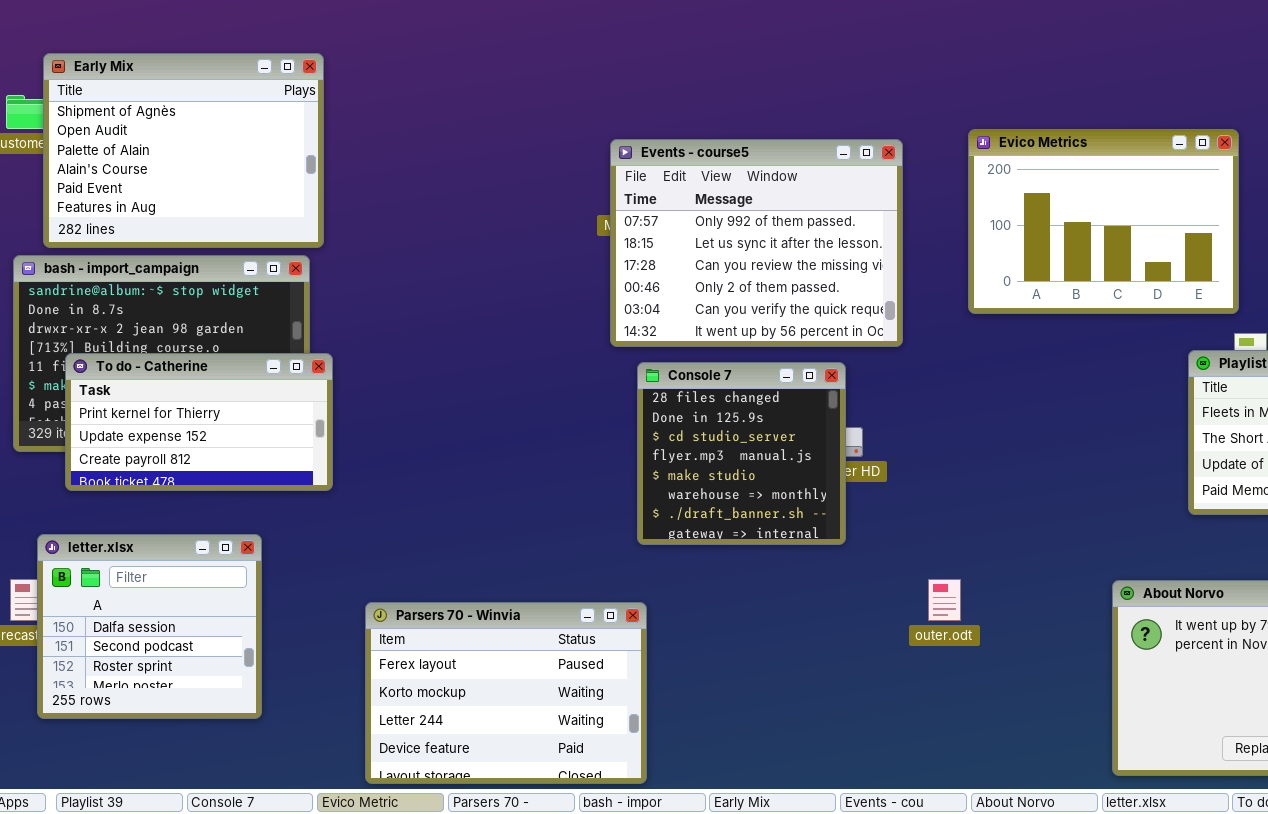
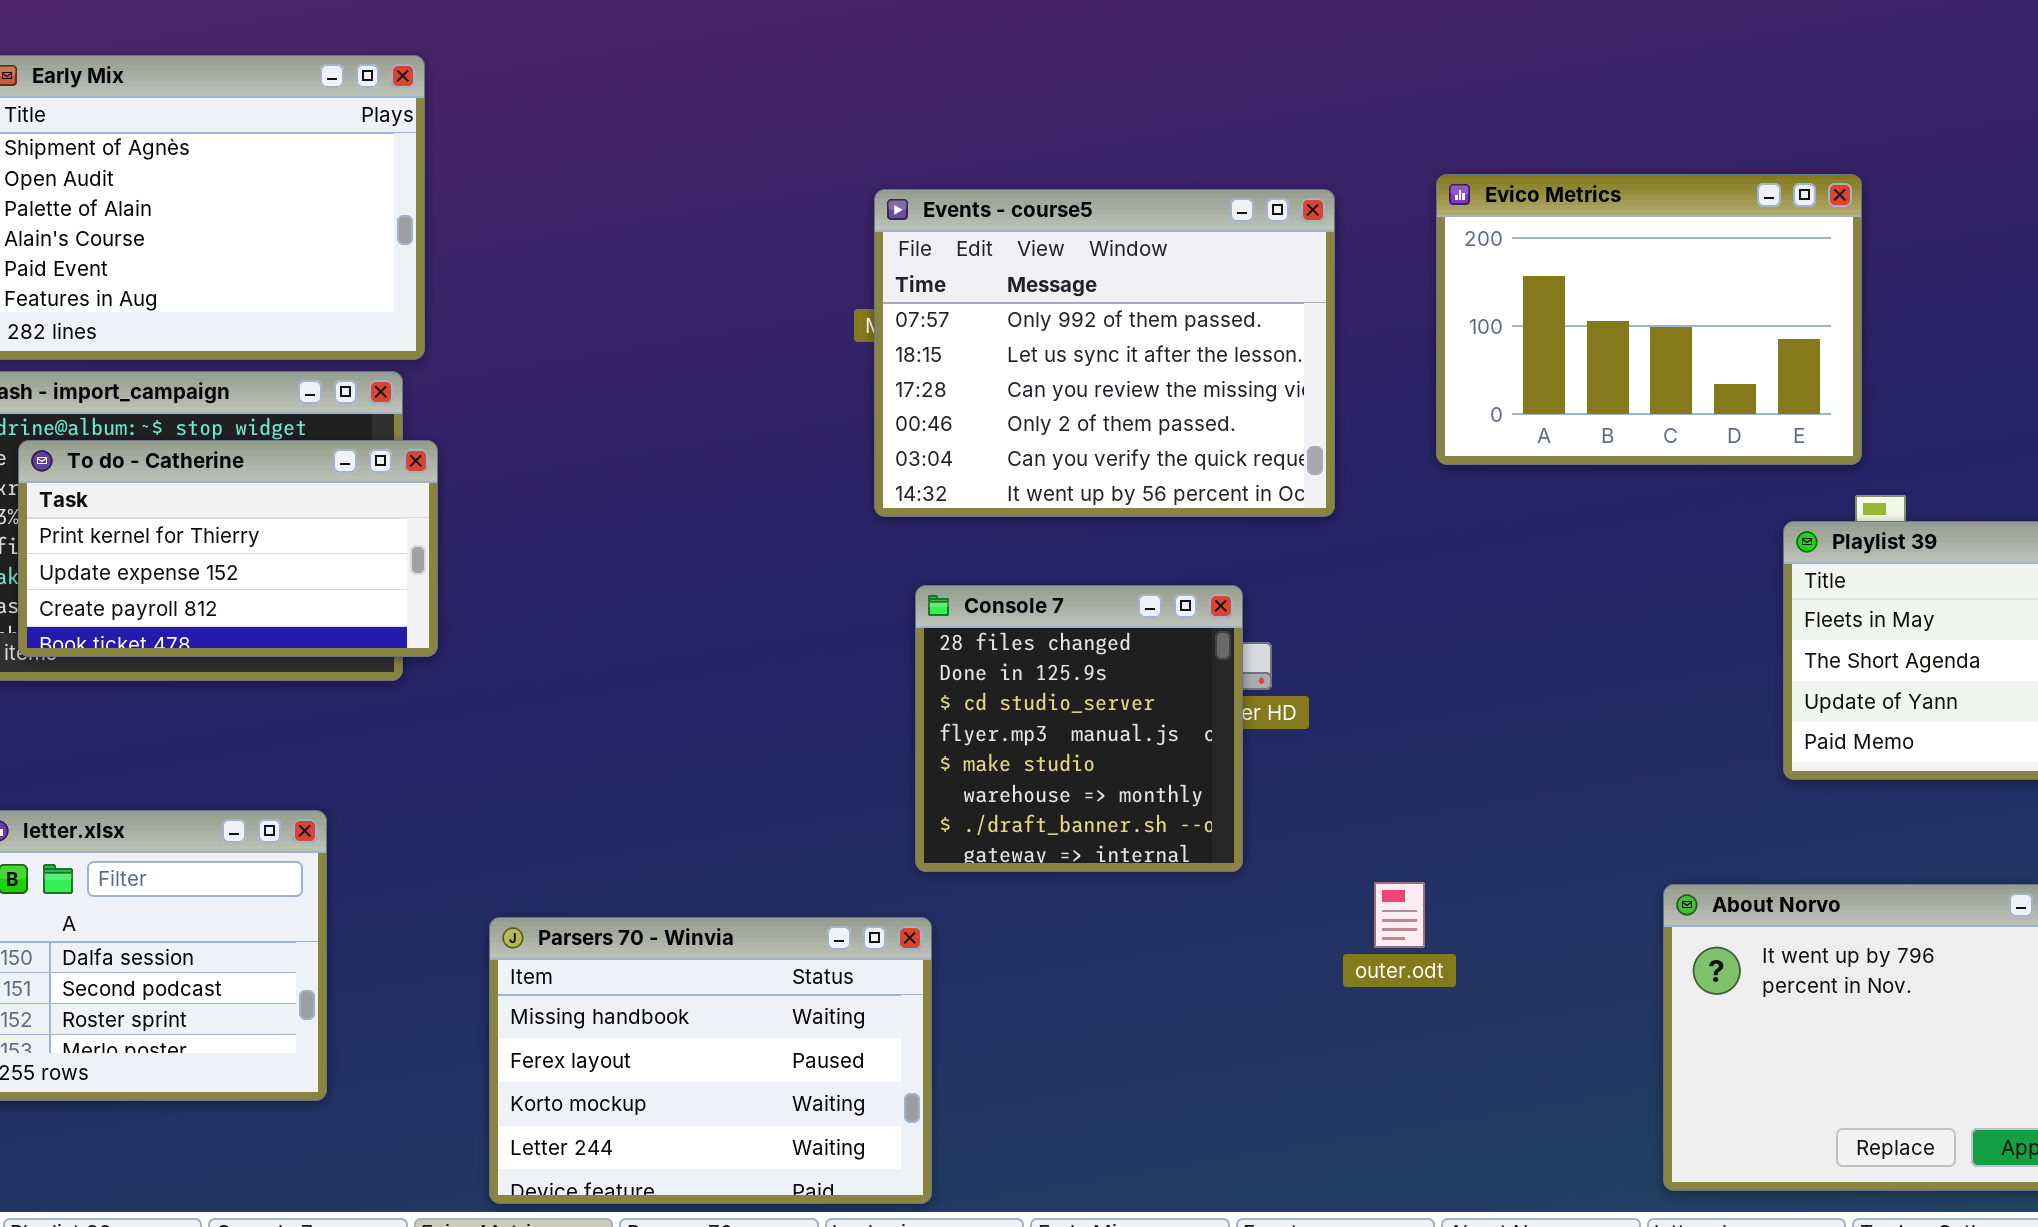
To do - Catherine: [65,353,333,491] -> [18,440,438,657], moved
Console 7: [637,362,846,545] -> [915,585,1243,872], moved
Parsers 70 - Winvia: [365,602,647,784] -> [489,917,932,1204], scrolled up 1 row

